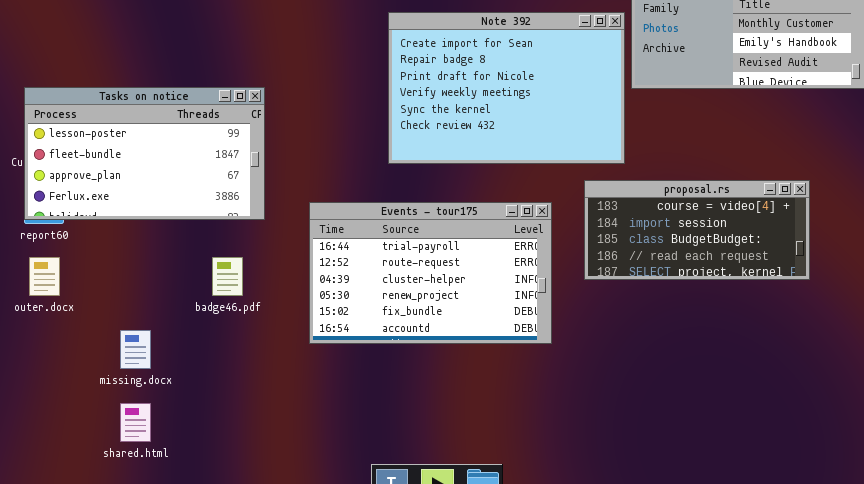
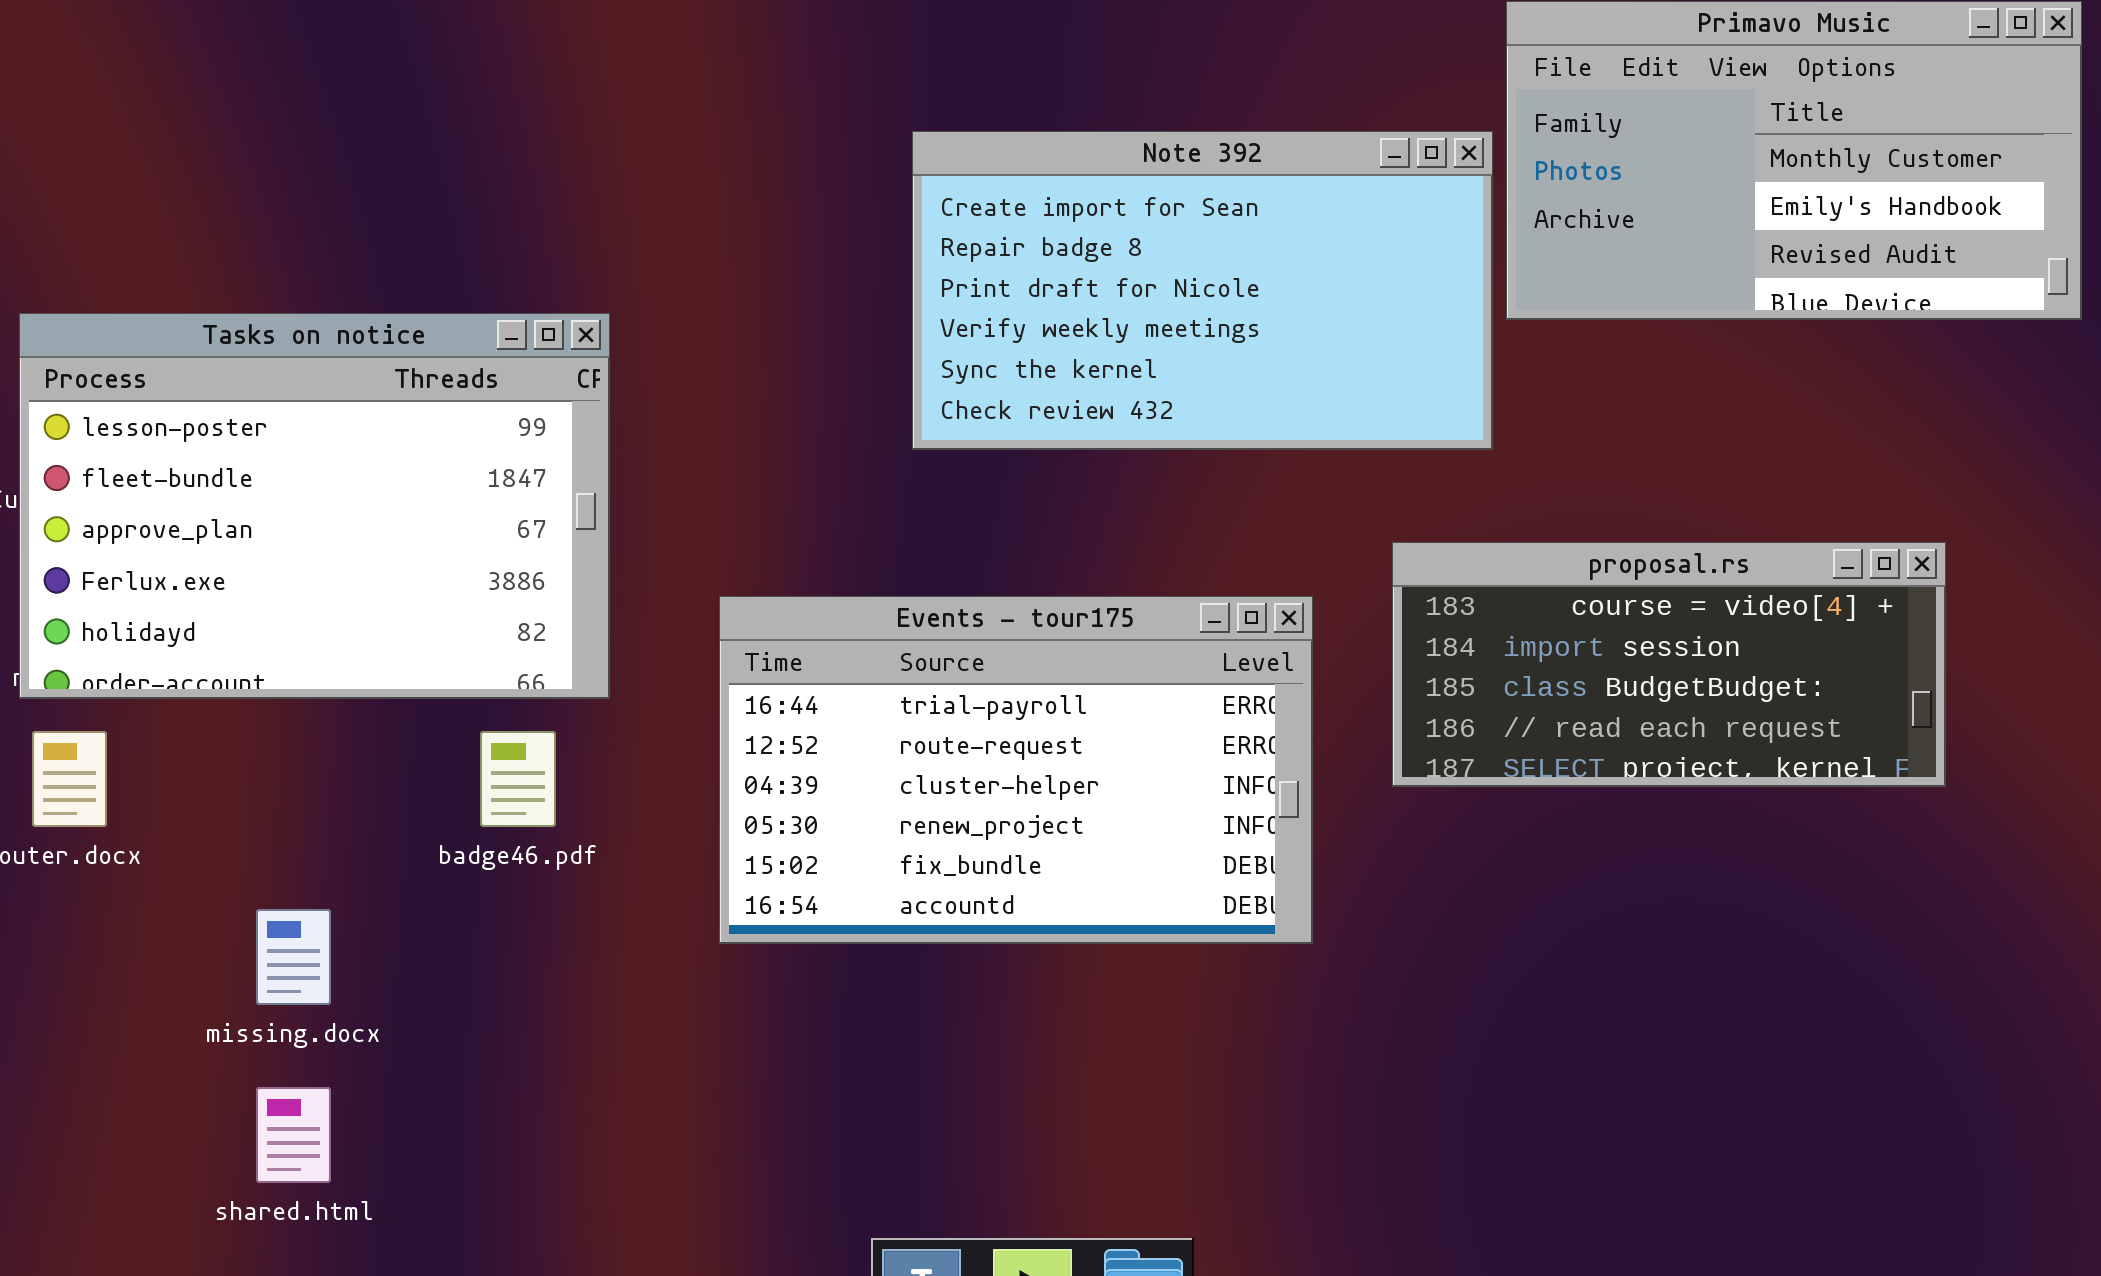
Note 392: [388,12,625,164] -> [912,131,1493,450], resized
Tasks on notice: [24,87,265,220] -> [19,313,610,699], resized

